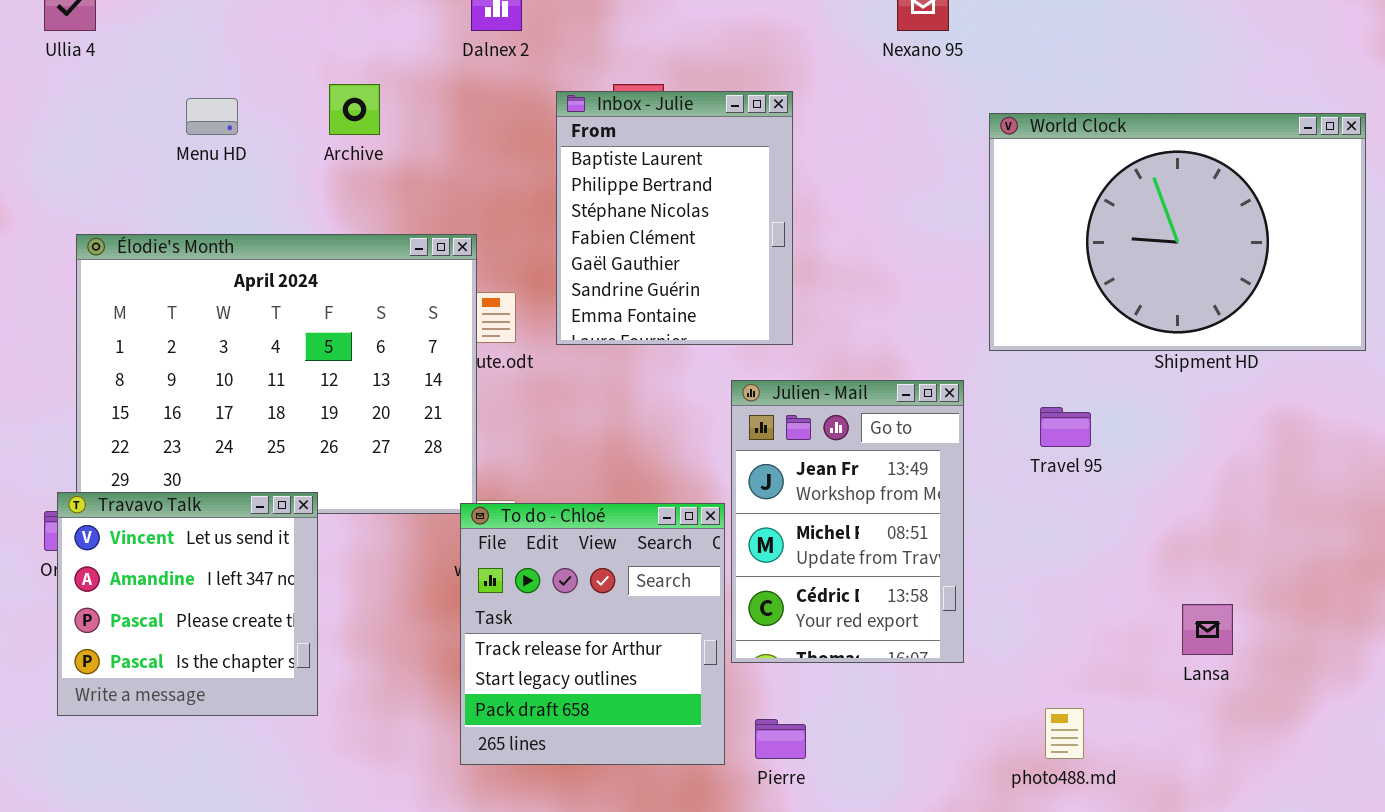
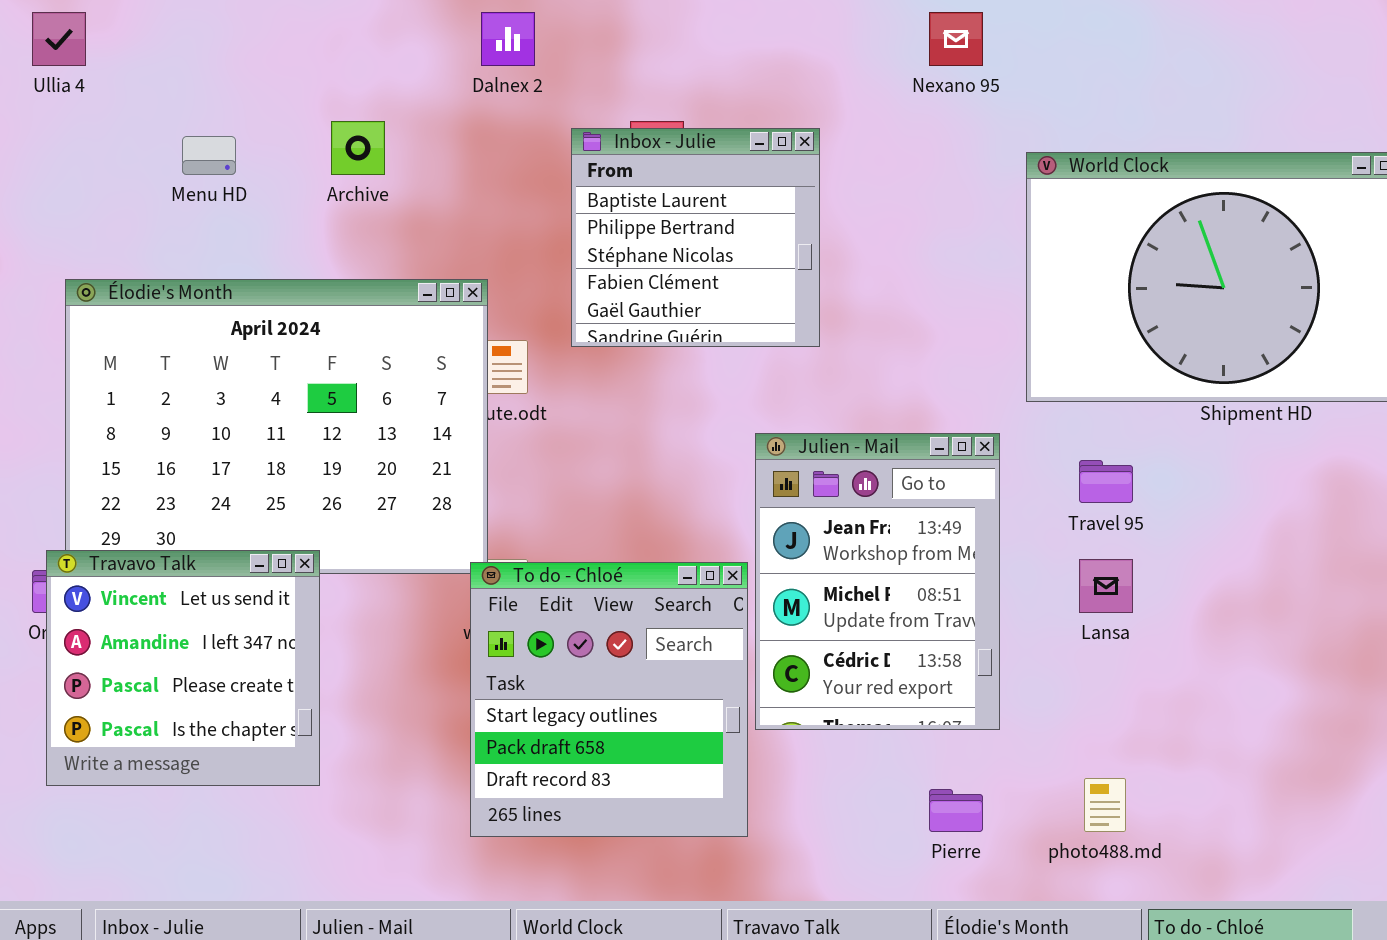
Inbox - Julie: [556,91,793,345] -> [571,128,820,347], resized
To do - Chloé: [460,503,725,765] -> [470,562,748,837], scrolled down 1 row
Lansa: [1182,604,1233,655] -> [1079,559,1133,613], moved
Pierre: [755,719,806,759] -> [929,789,983,832], moved

